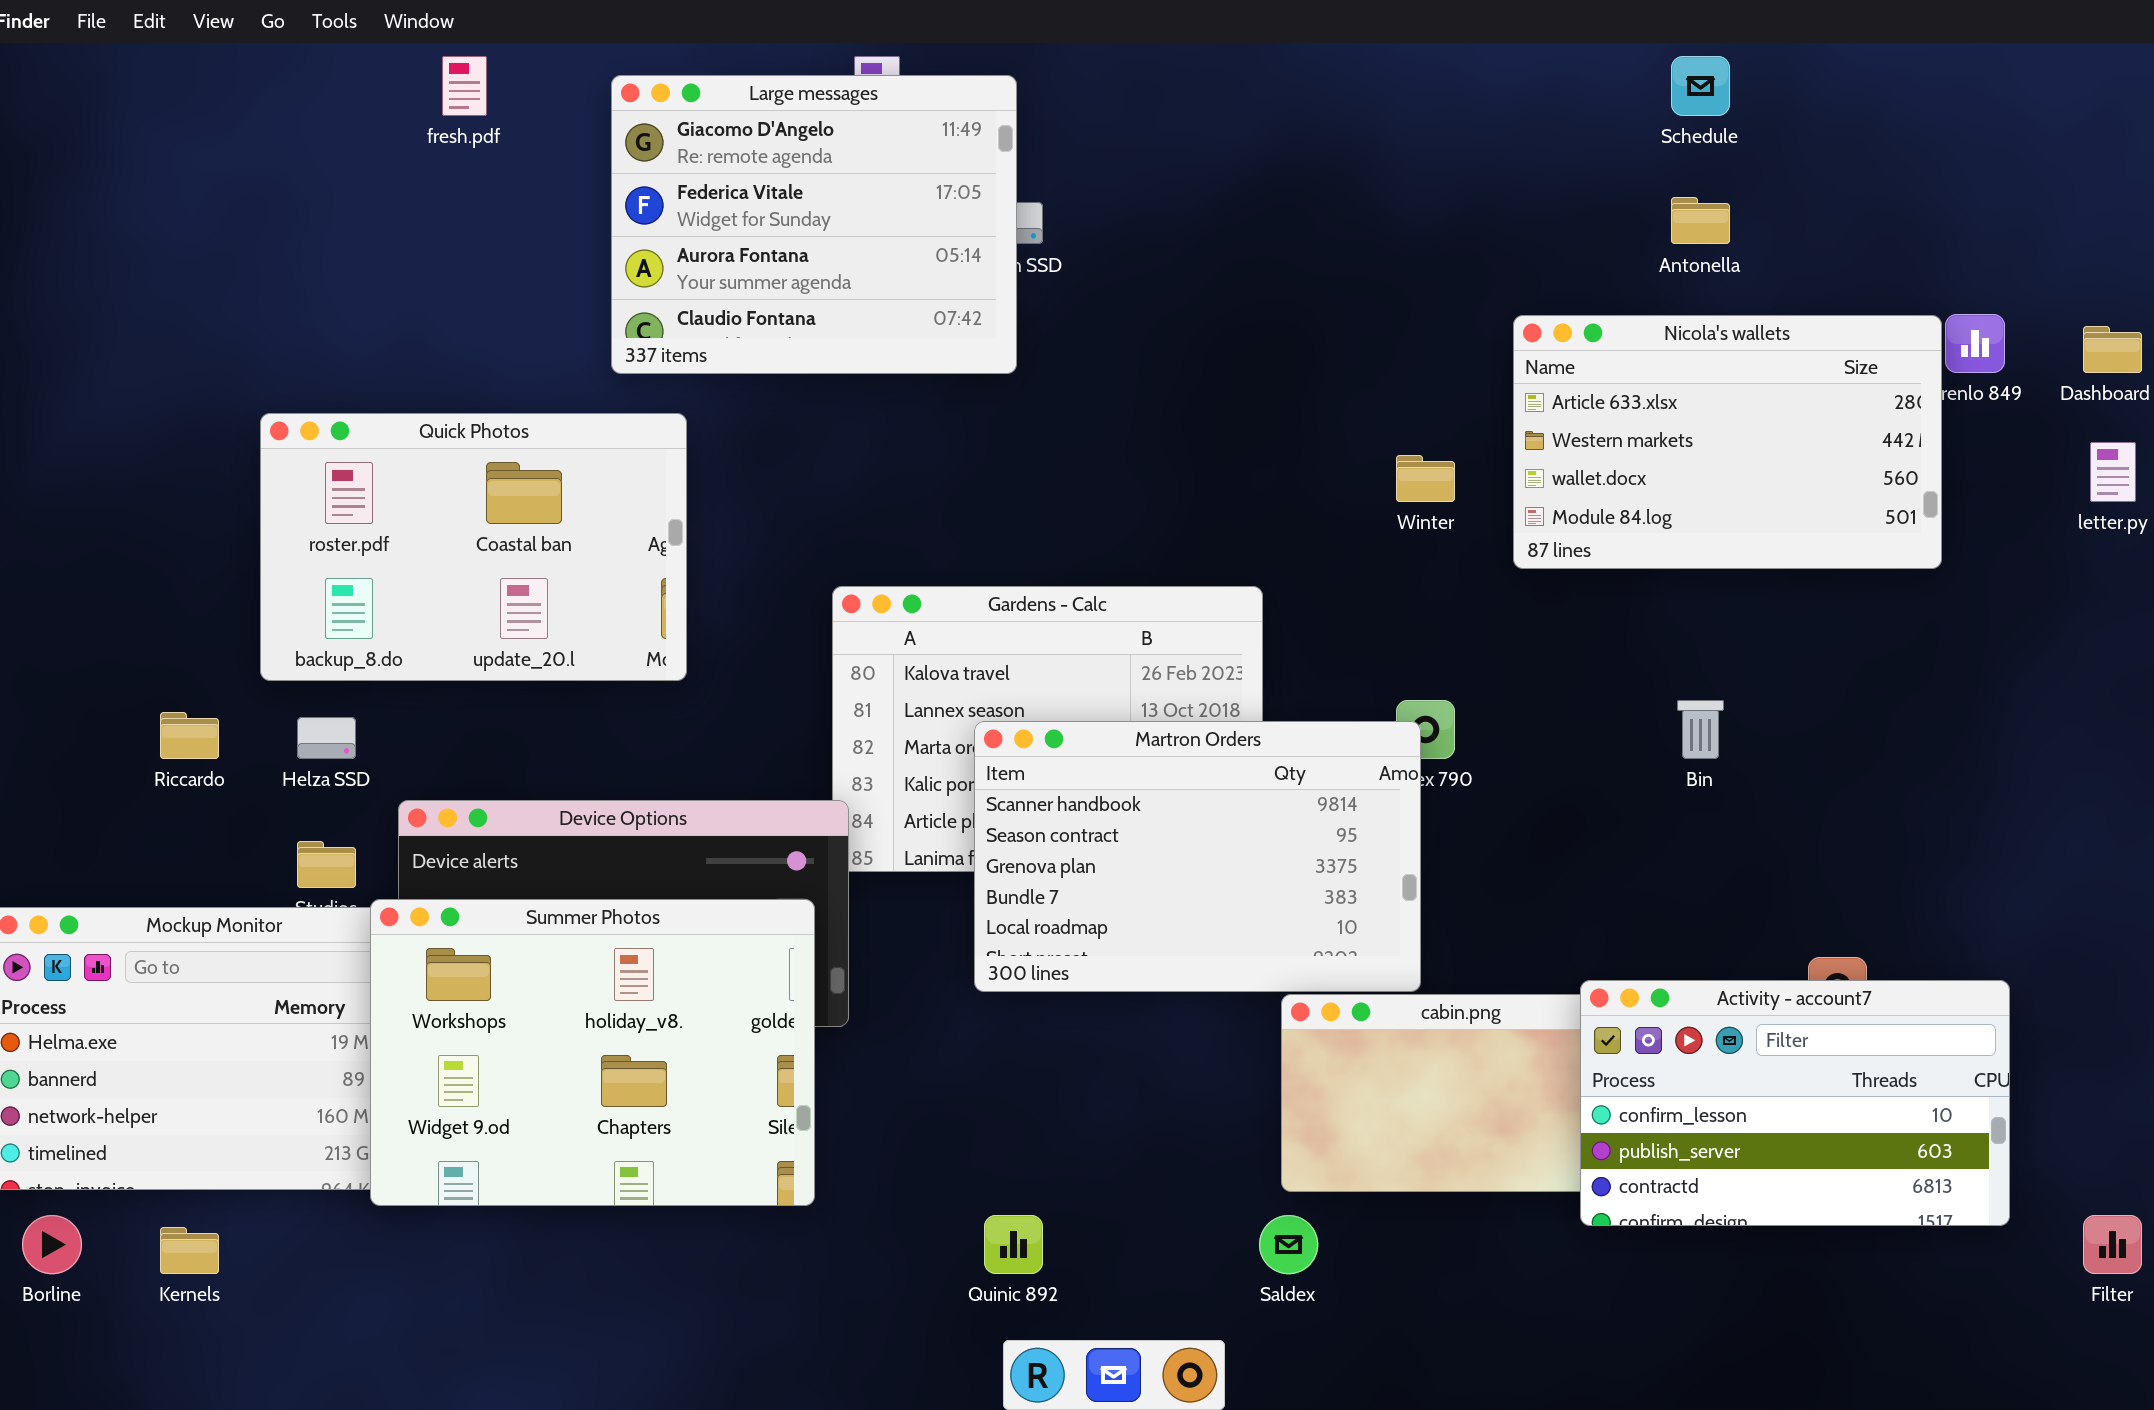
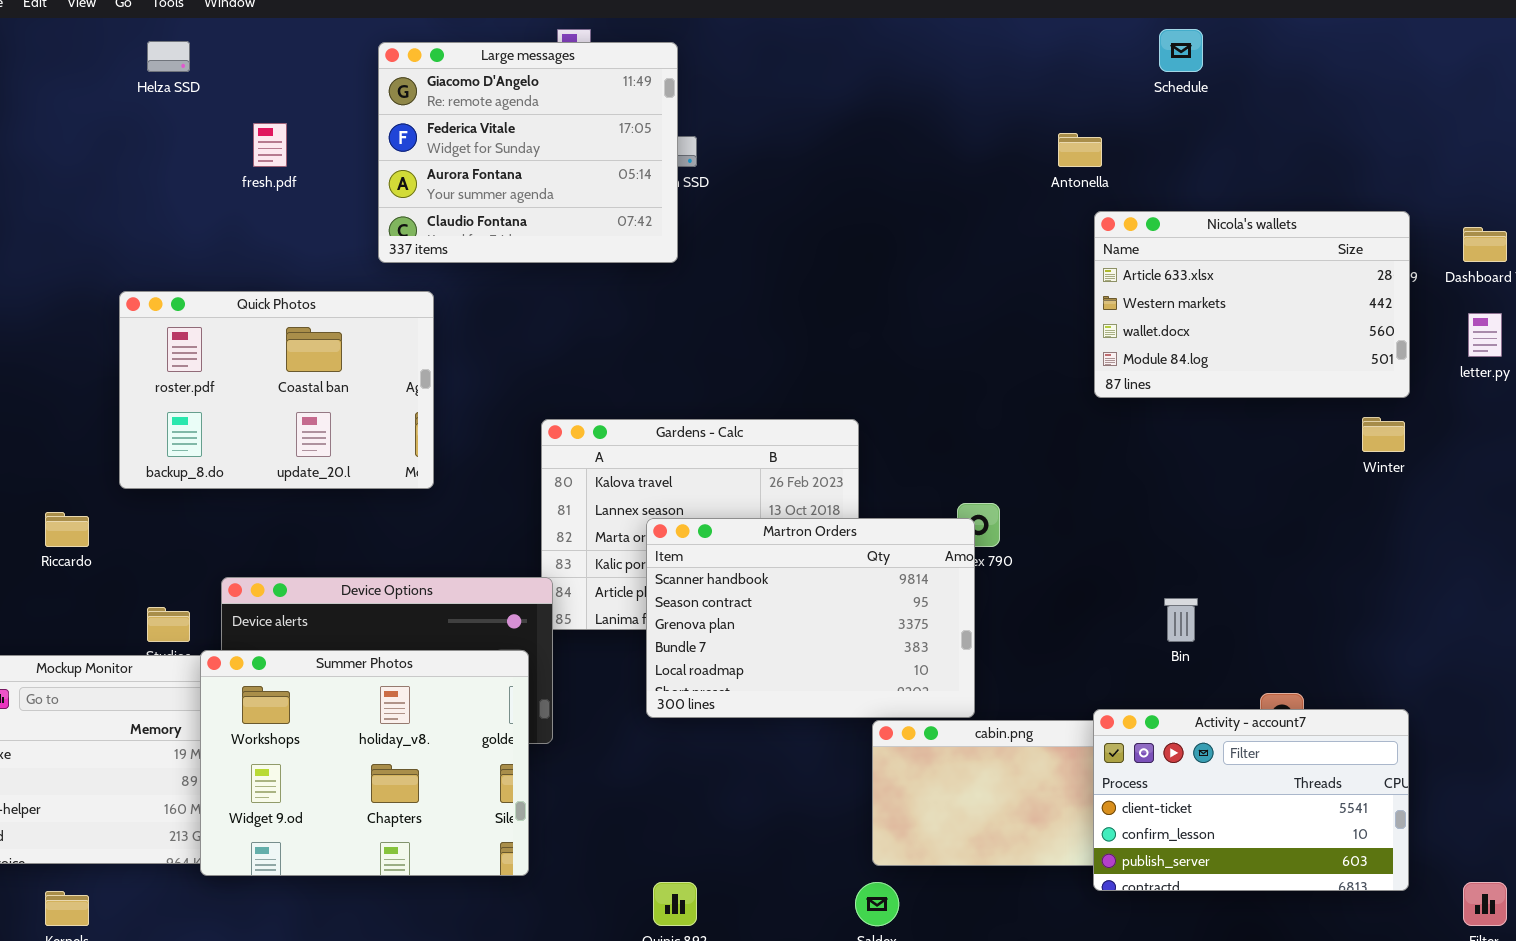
fresh.pdf: [442,56,487,116] -> [253,123,287,167], moved
Antonella: [1671,197,1730,244] -> [1058,133,1102,167], moved
Nicola's wallets: [1513,315,1942,569] -> [1094,211,1410,398], moved
Winter: [1396,455,1455,502] -> [1362,417,1405,452], moved
Bin: [1677,700,1724,759] -> [1164,598,1198,642], moved
Helza SSD: [297,717,356,759] -> [147,41,190,72], moved
Activity - account7: [1580,980,2010,1226] -> [1093,709,1409,891], scrolled up 1 row

